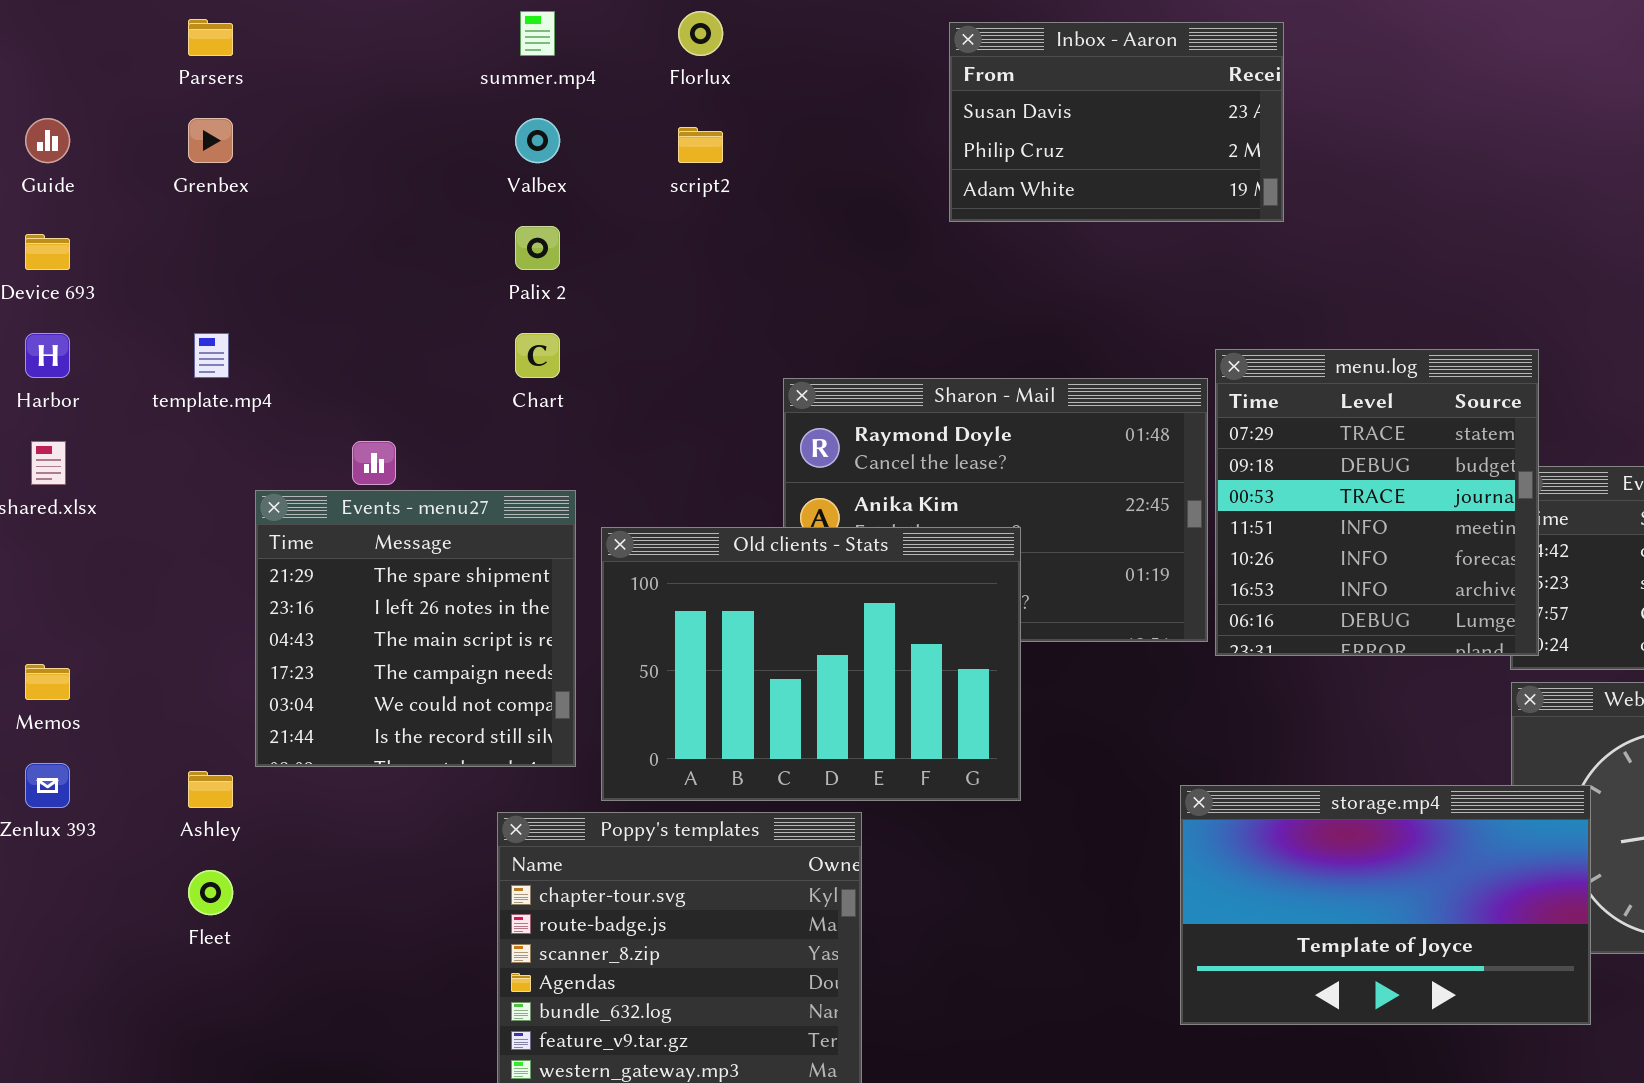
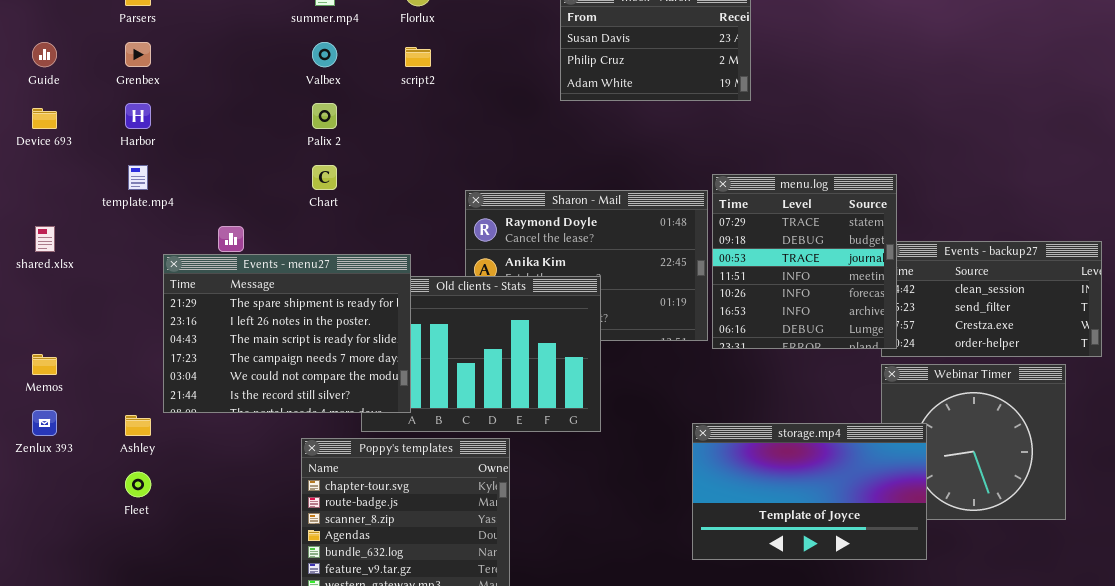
Harbor: [25,333,70,378] -> [125,103,151,129], moved
Events - menu27: [255,490,576,767] -> [163,254,411,413], resized

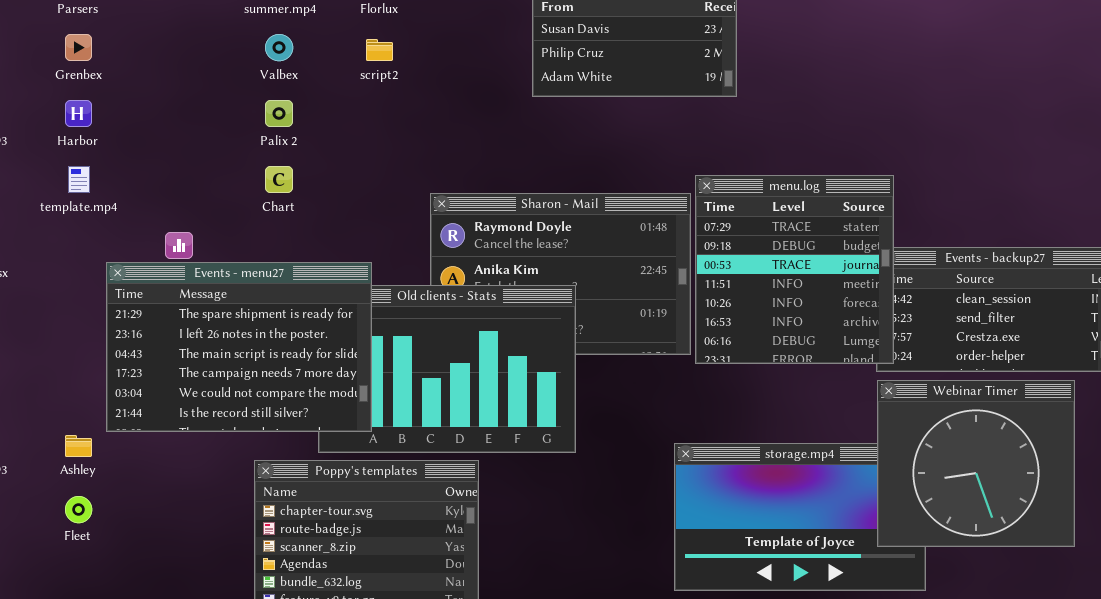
Webinar Timer: [881,364,1066,520] -> [877,380,1075,547], raised

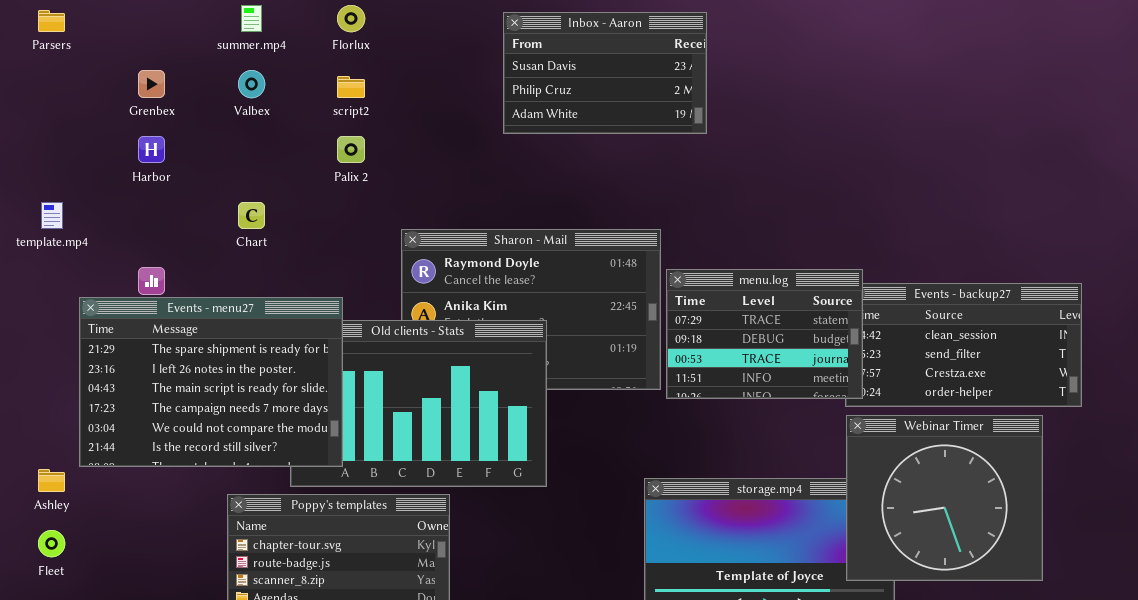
Grenbex: [65,34,92,61] -> [138,70,165,98], moved
Harbor: [65,100,92,127] -> [138,136,165,163], moved
Palix 2: [265,100,293,127] -> [337,136,365,163], moved
menu.log: [695,175,894,364] -> [666,269,863,399], resized

